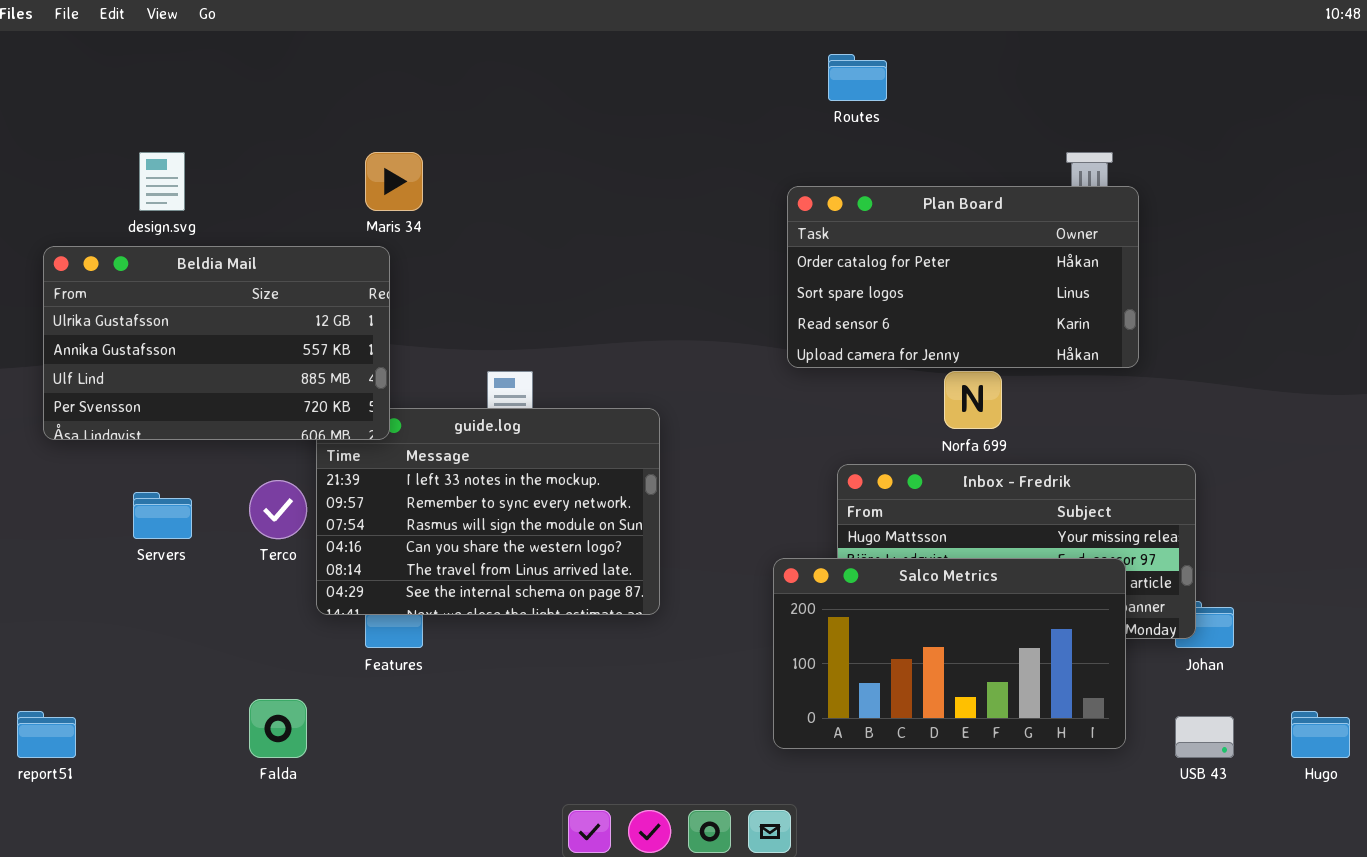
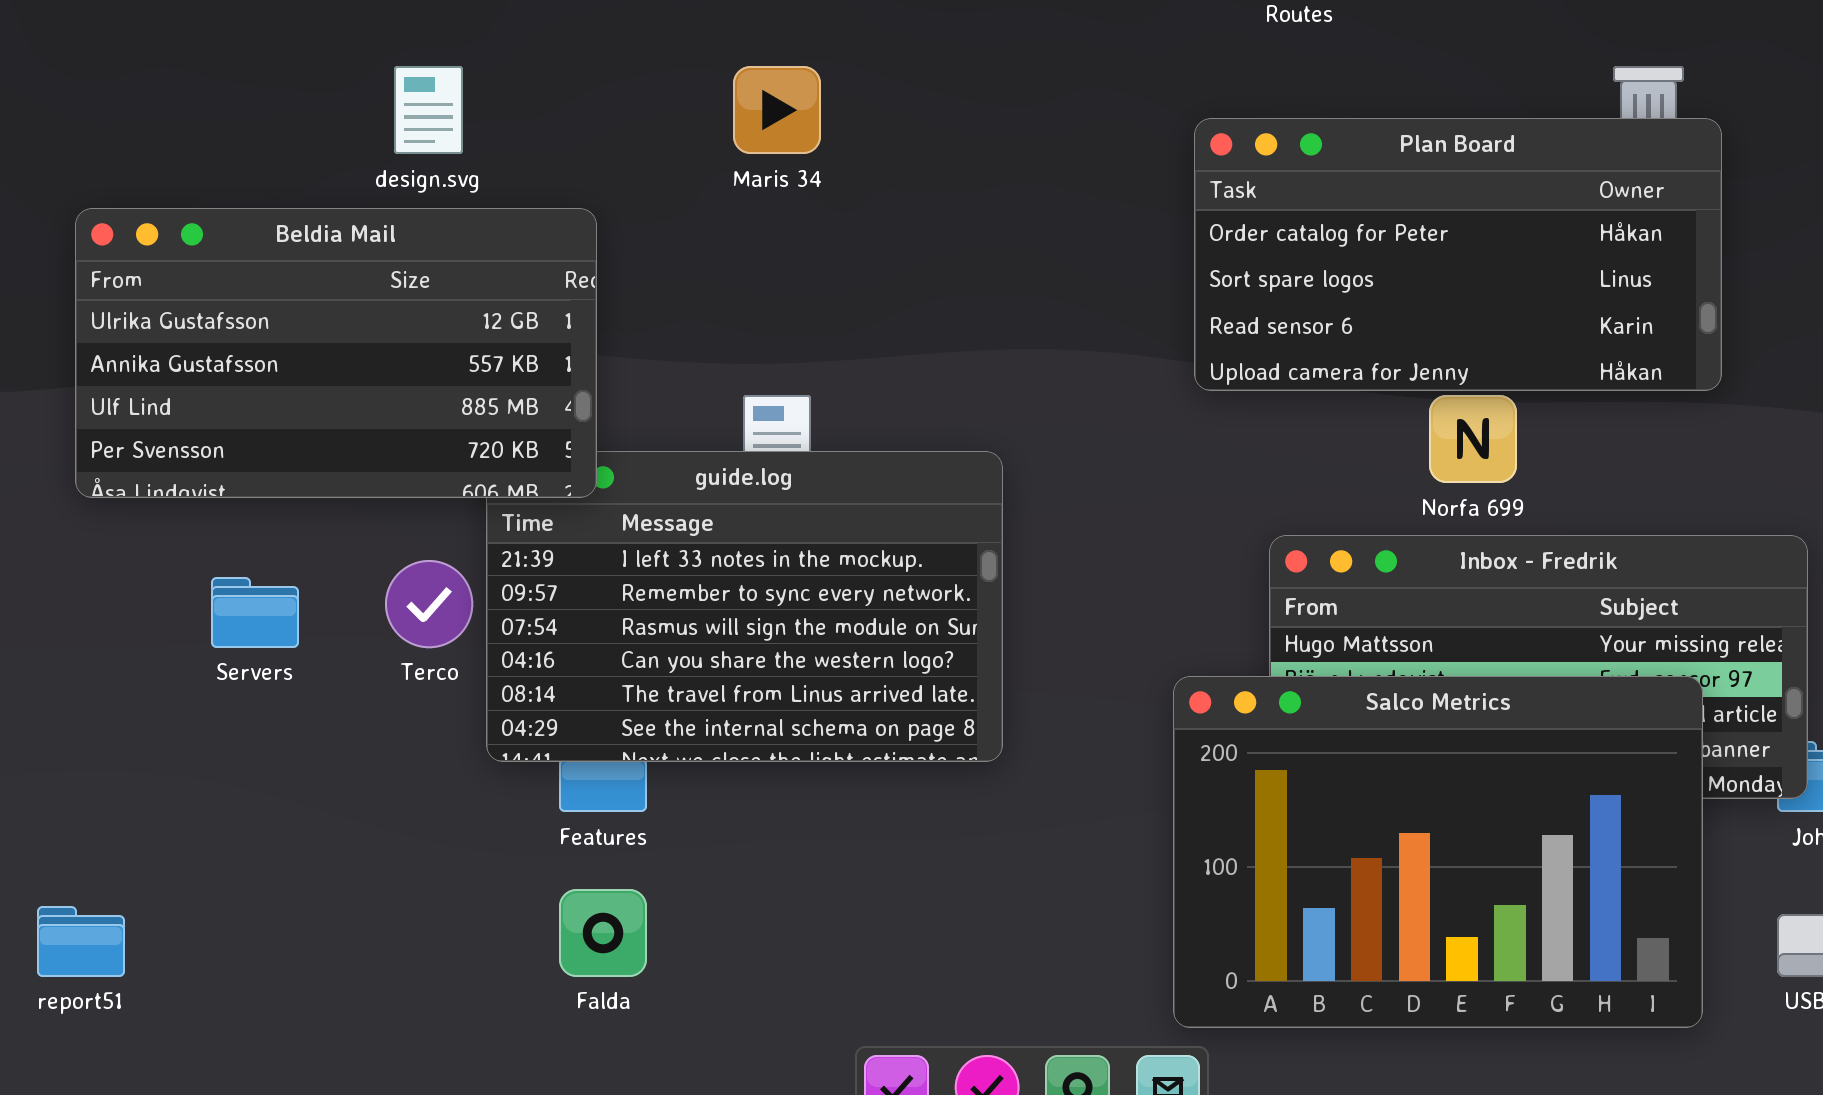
design.svg: [139,152,185,211] -> [394,66,463,154], moved
Maris 34: [365,152,423,211] -> [733,66,821,154], moved
Salco Metrics: [773,558,1126,749] -> [1173,676,1703,1028], resized
Falda: [249,699,307,758] -> [559,889,647,977], moved

